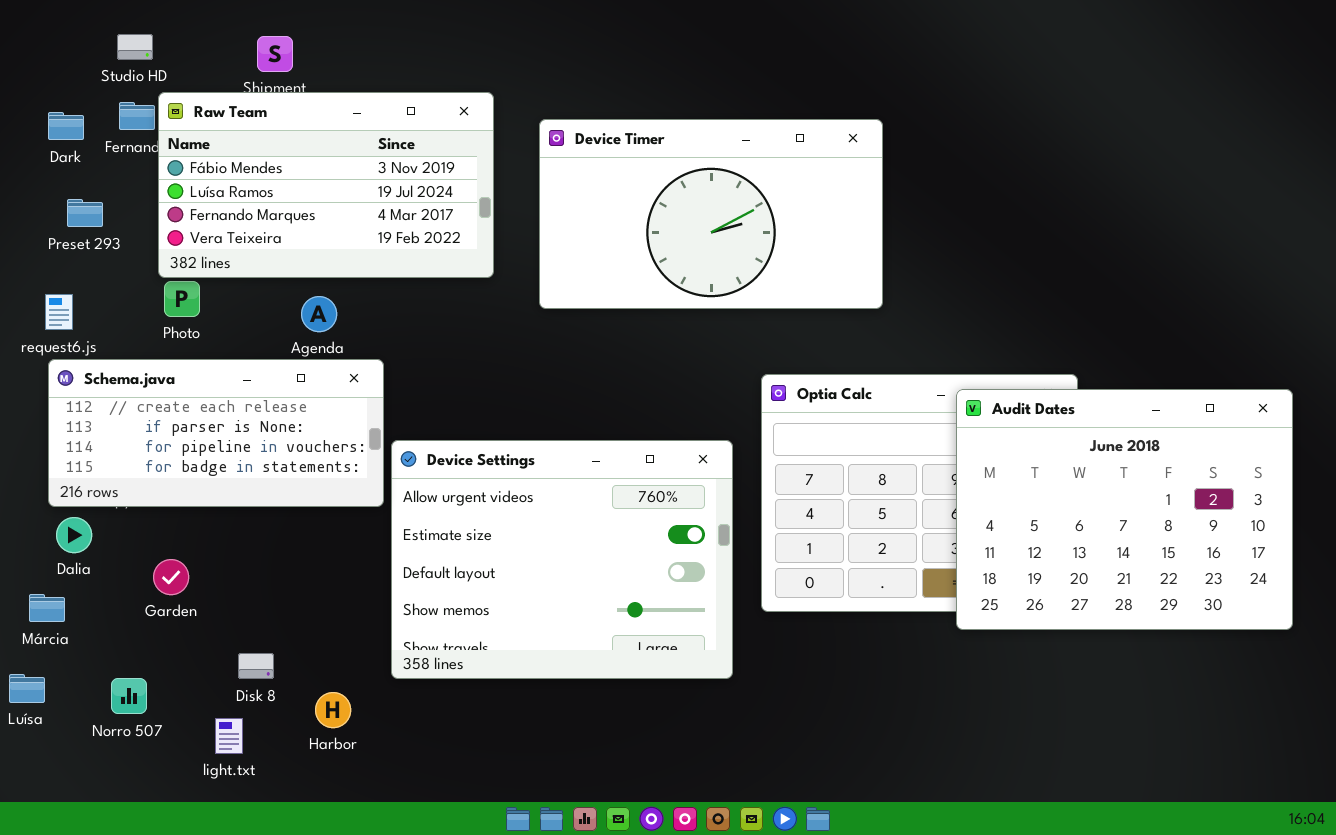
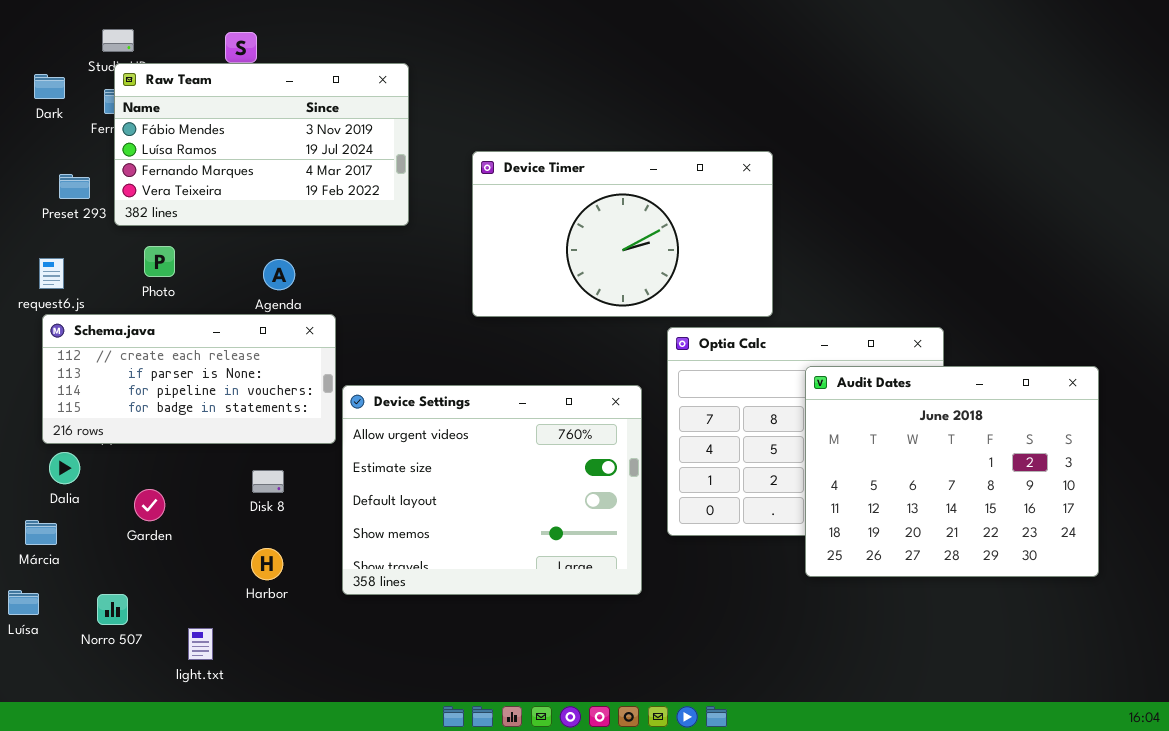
Raw Team: [158,92,494,278] -> [114,63,409,226], moved
Dark: [48,112,84,140] -> [34,74,65,99], moved
Device Timer: [539,119,883,309] -> [472,151,773,317], moved
Audit Dates: [956,389,1293,630] -> [805,366,1099,577], moved
Disk 8: [238,653,274,679] -> [252,470,284,493], moved
Harbor: [315,692,351,728] -> [251,548,283,580], moved

